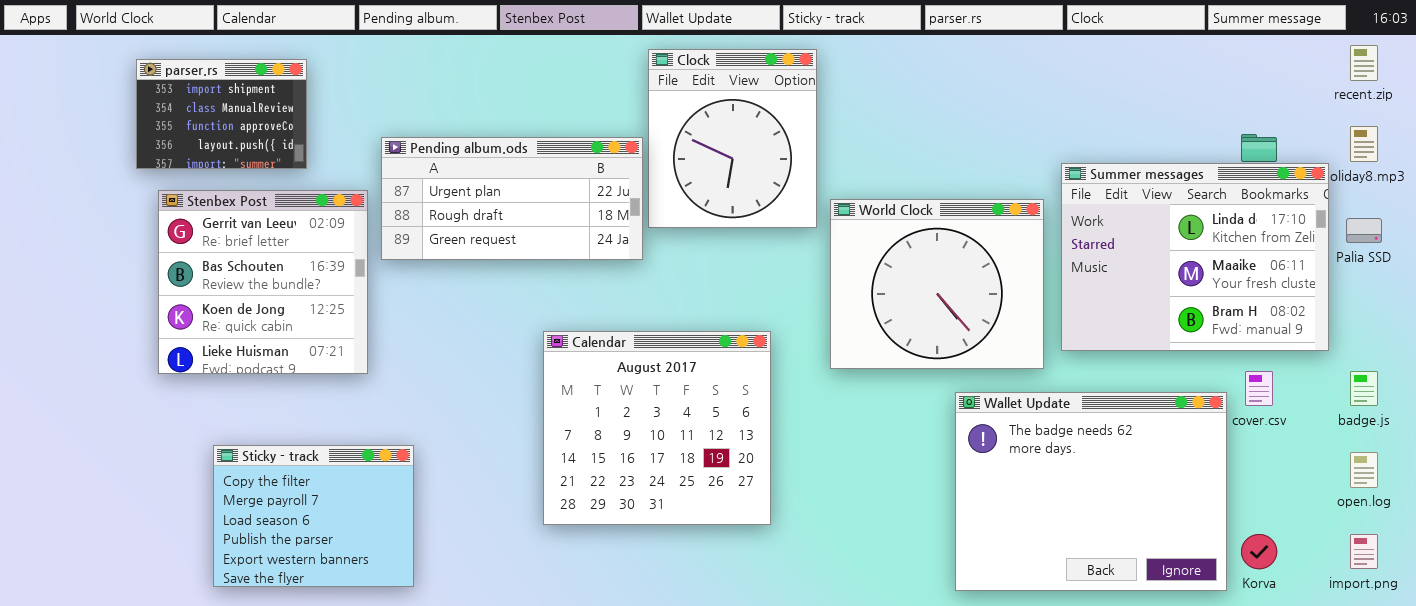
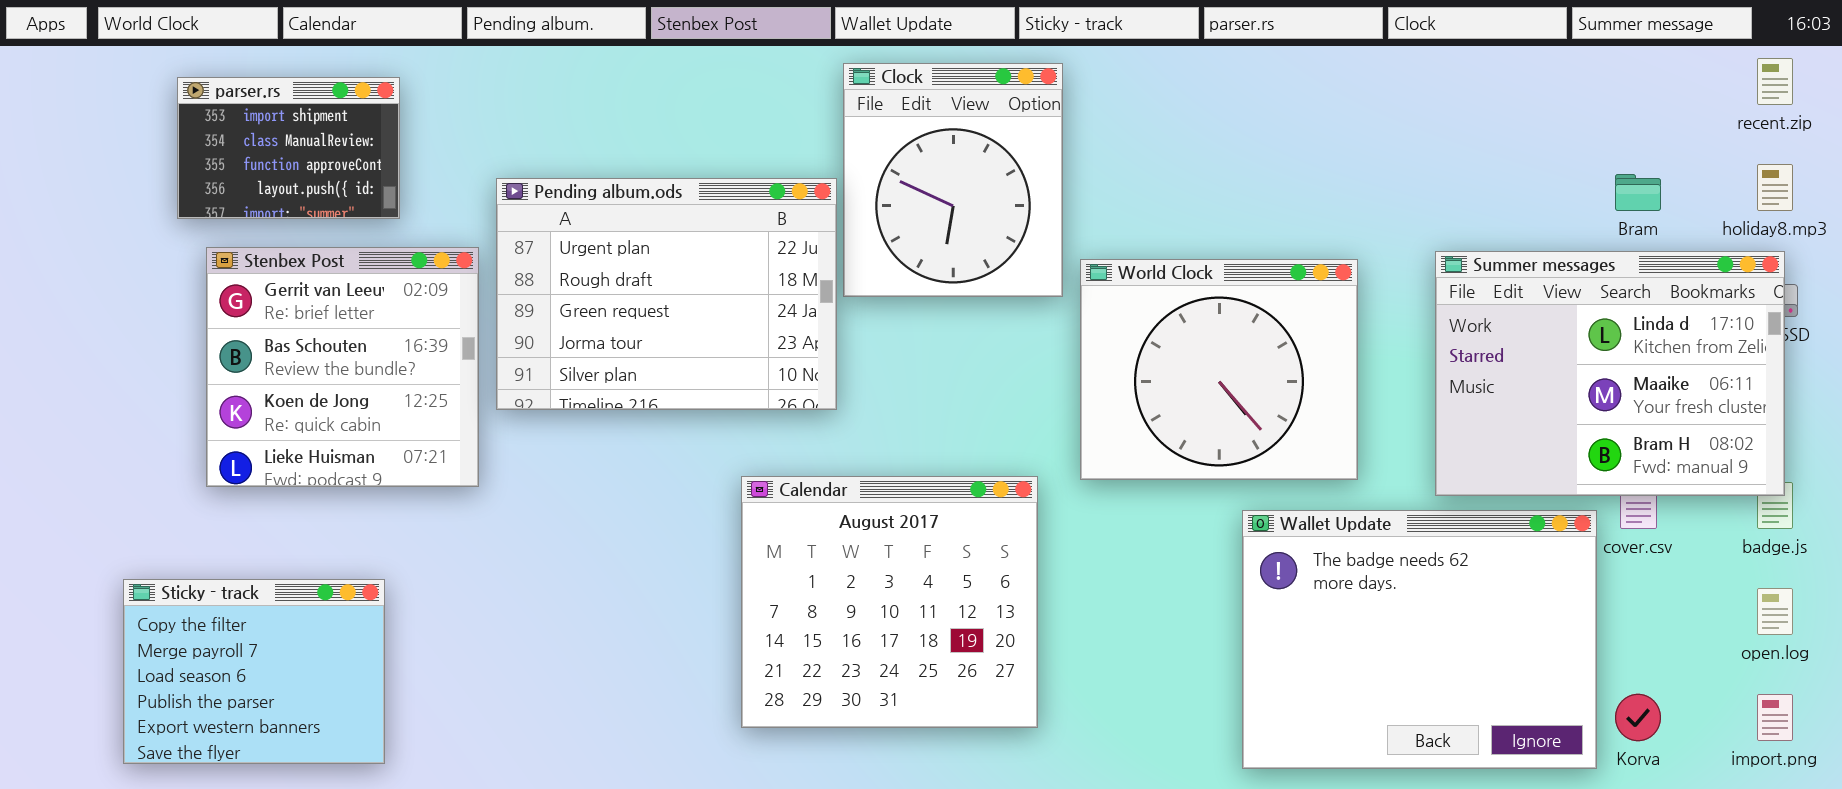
Pending album.ods: [381,137,643,260] -> [496,178,837,410], resized
Summer messages: [1061,163,1329,351] -> [1435,251,1785,496], moved
Calendar: [543,331,771,525] -> [741,476,1038,728], moved
Sticky - track: [213,445,414,587] -> [123,579,385,764], moved

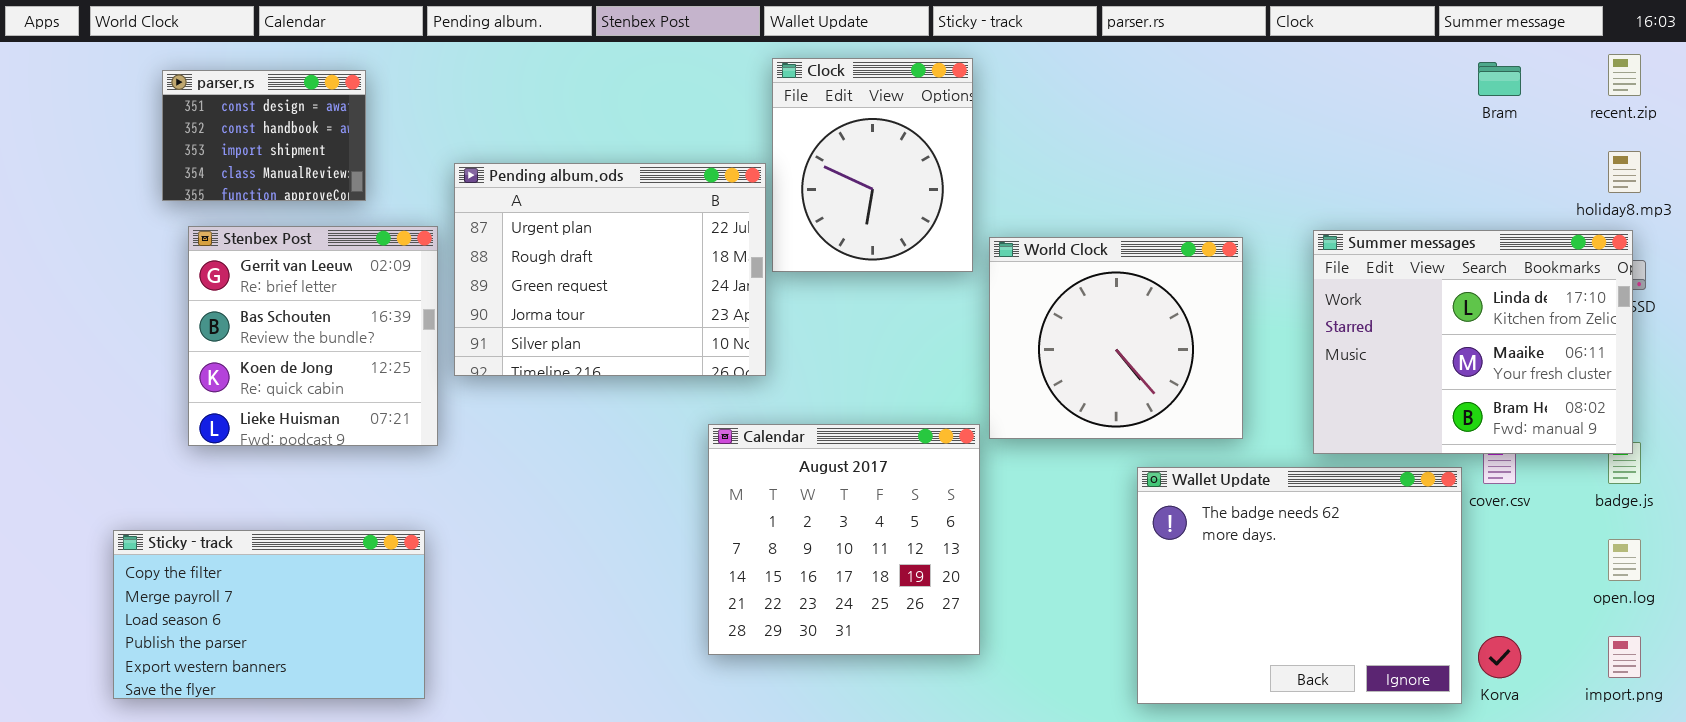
parser.rs: [177,77,400,219] -> [162,70,366,201], scrolled up 2 rows
Bram: [1615,174,1661,211] -> [1478,62,1521,96], moved
Calendar: [741,476,1038,728] -> [708,424,980,655], moved
Sticky - track: [123,579,385,764] -> [113,530,425,699], resized

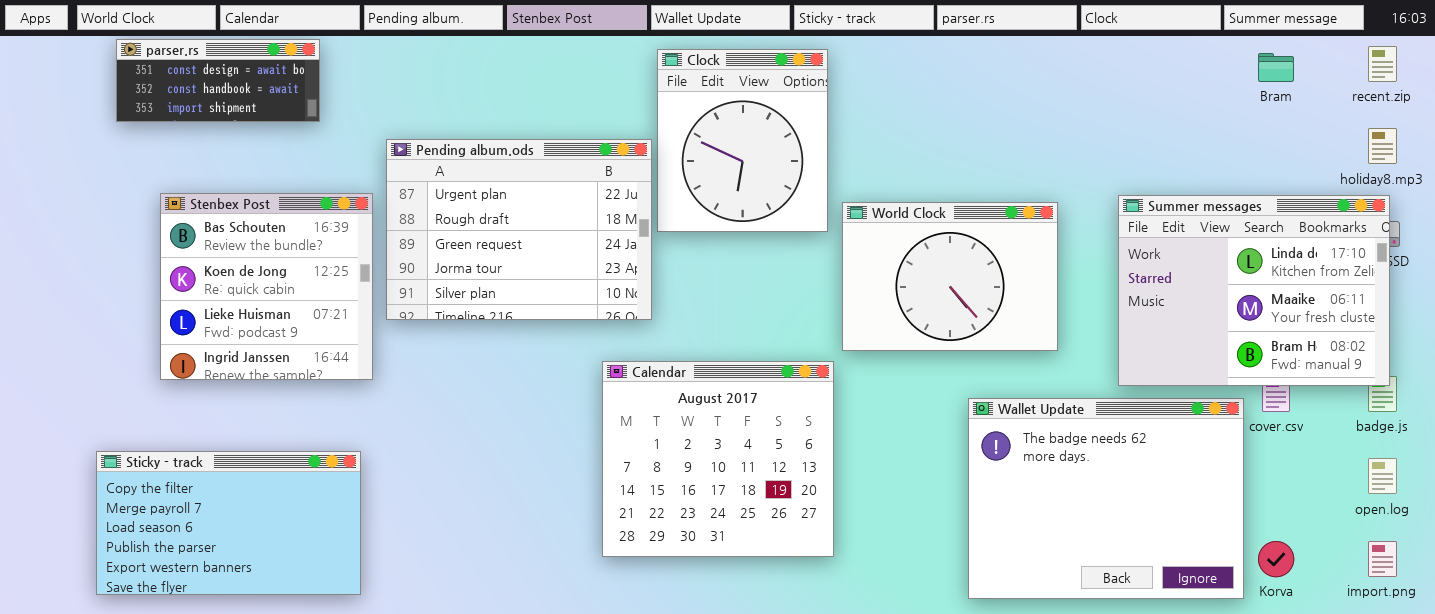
parser.rs: [162,70,366,201] -> [116,39,320,122], moved, resized
Stenbex Post: [188,226,438,446] -> [160,193,373,380], scrolled down 1 row
World Clock: [989,237,1243,439] -> [842,202,1058,351], resized

